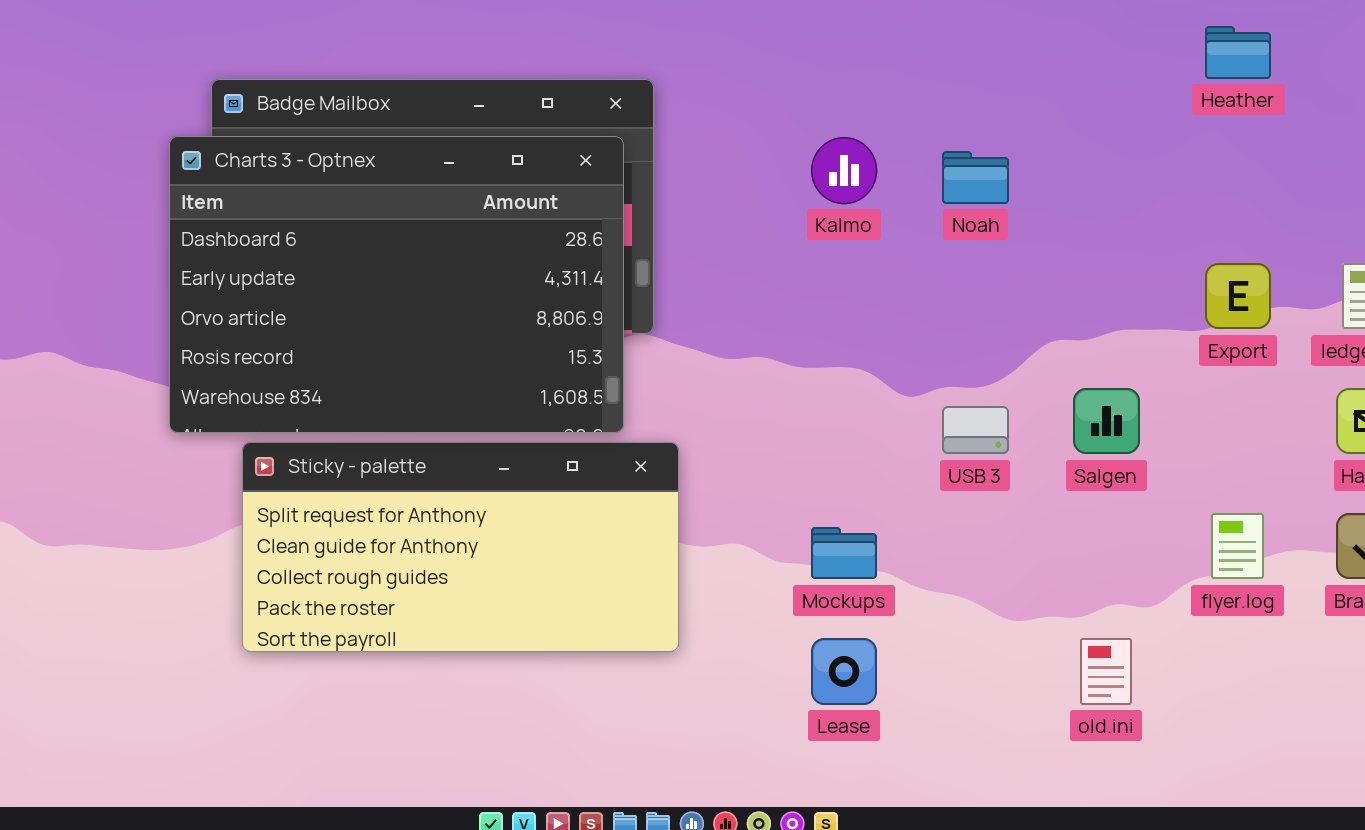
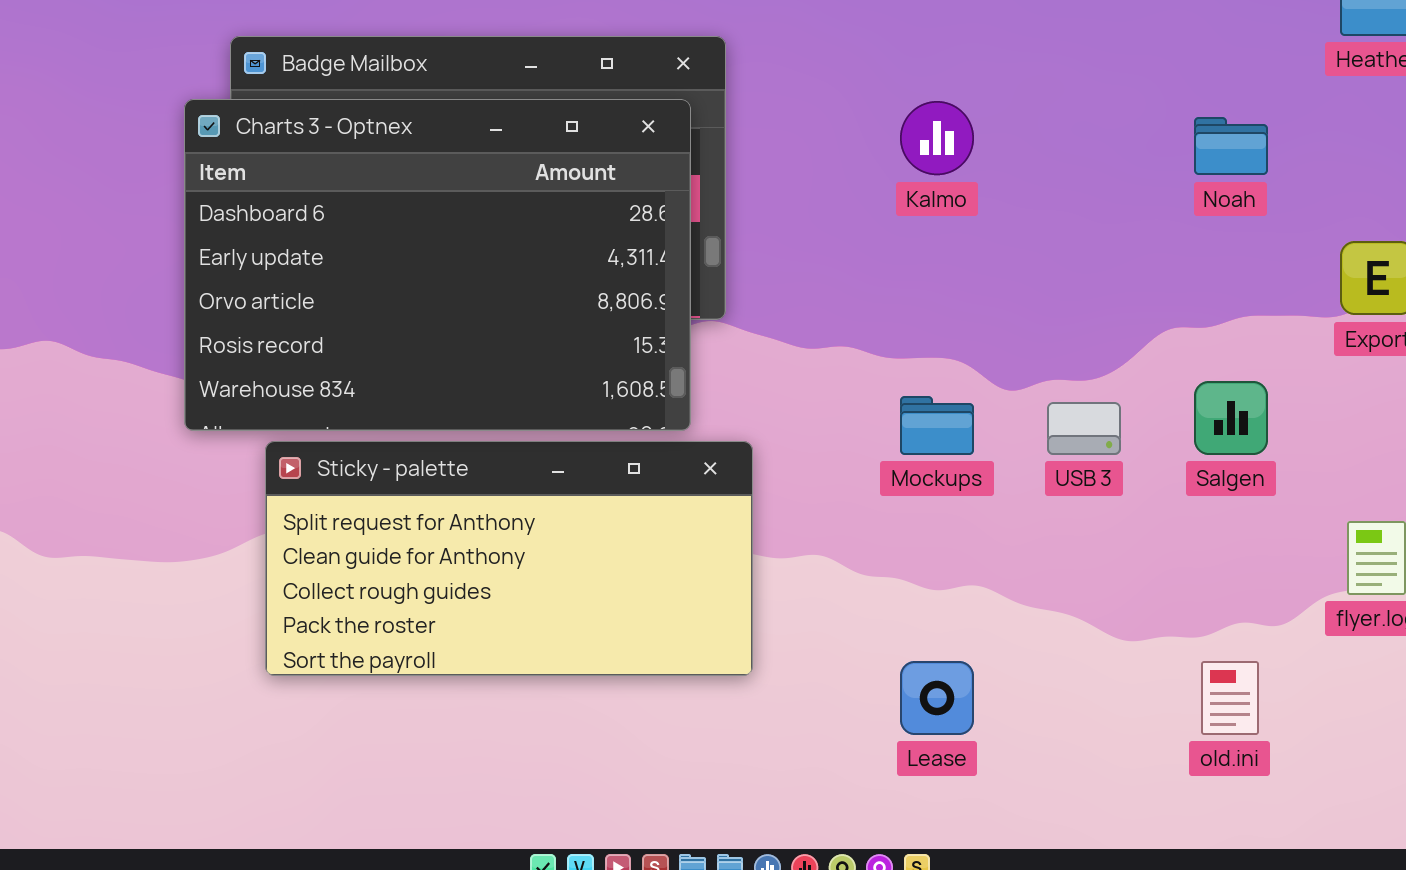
Noah: [942,151,1009,204] -> [1194,117,1268,175], moved
Mockups: [811,527,877,579] -> [900,396,974,455], moved

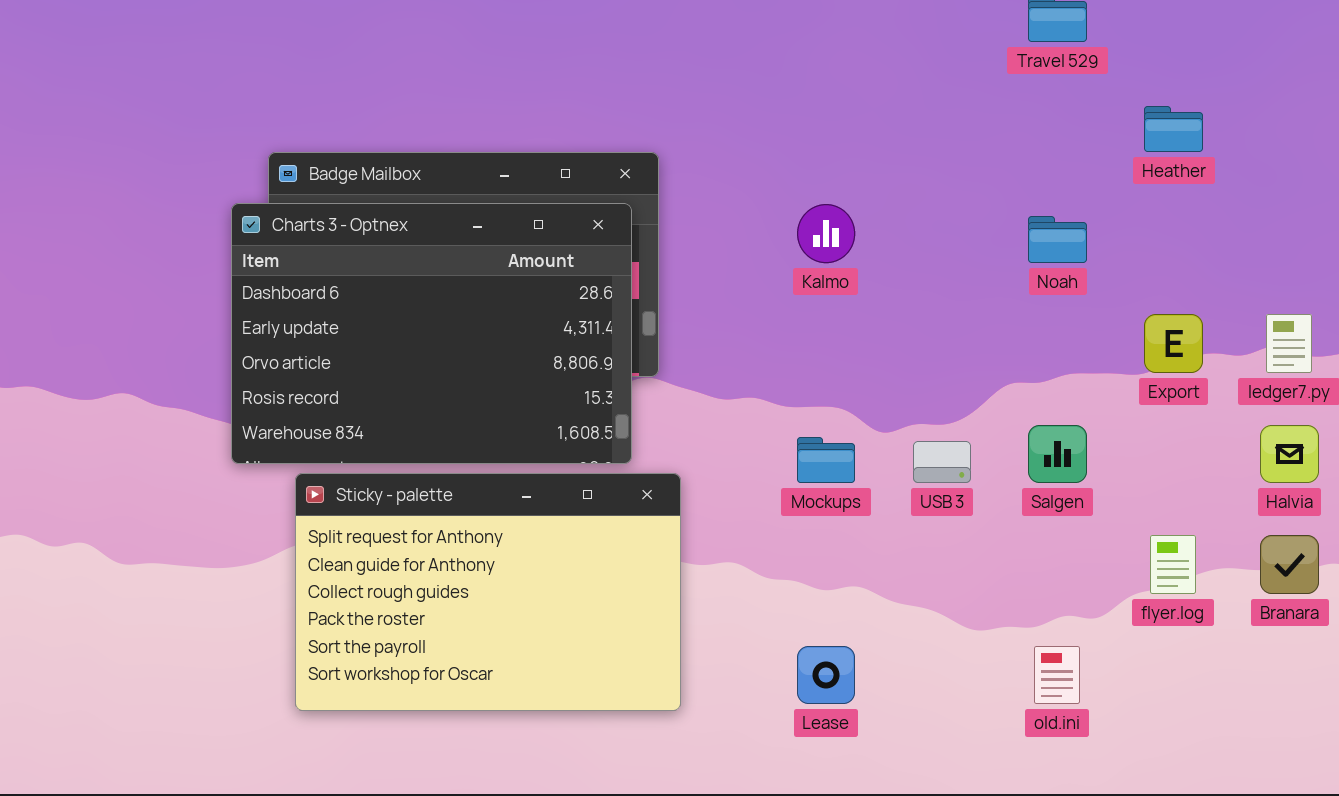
Sticky - palette: [265,441,753,676] -> [295,473,681,711], resized

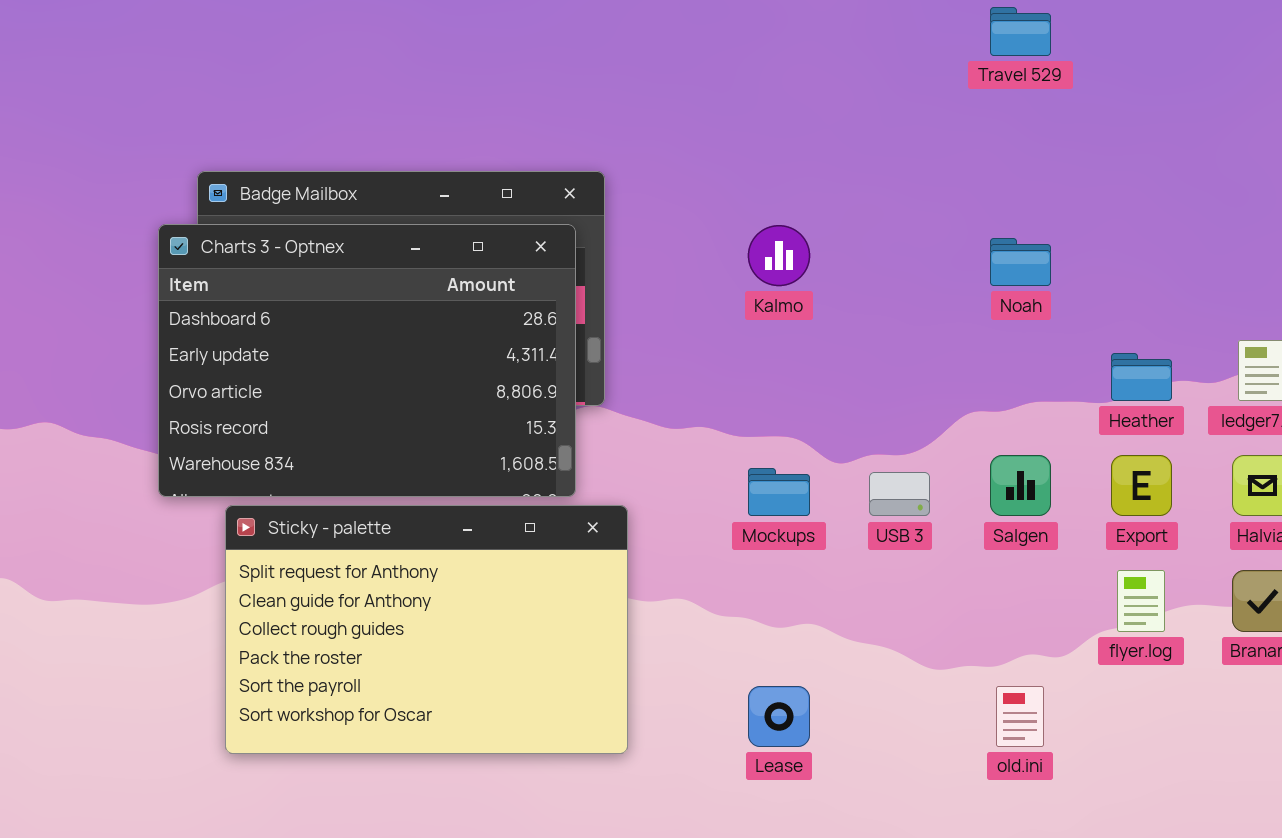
Heather: [1144,106,1203,152] -> [1111,353,1172,401], moved
Export: [1144,314,1203,373] -> [1111,455,1172,516], moved

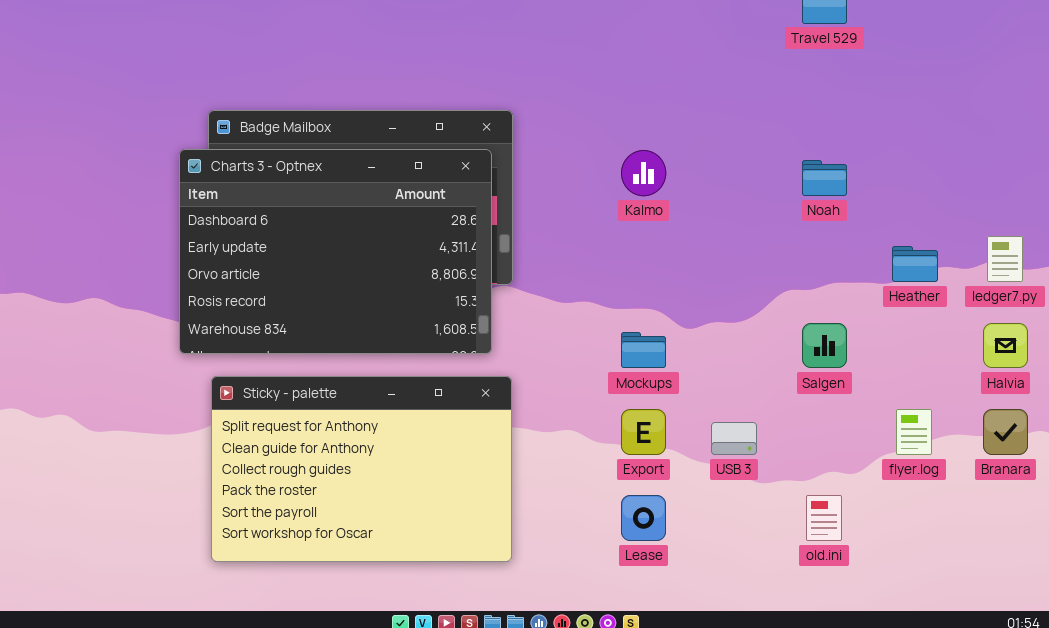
Export: [1111,455,1172,516] -> [621,409,666,455], moved
USB 3: [869,472,930,516] -> [711,422,757,455], moved
Sticky - palette: [225,505,628,754] -> [211,376,512,562], moved

